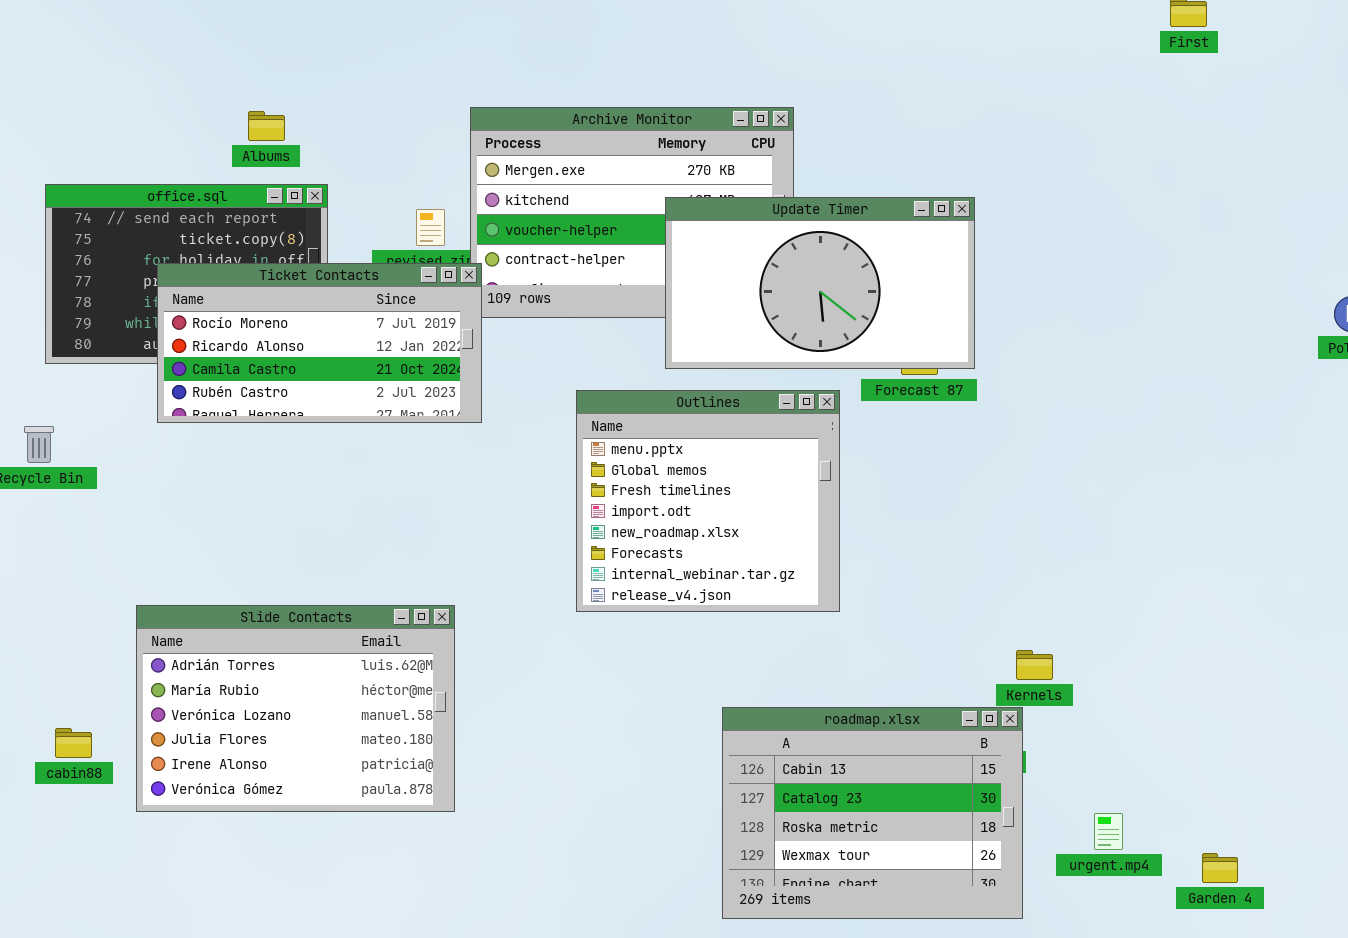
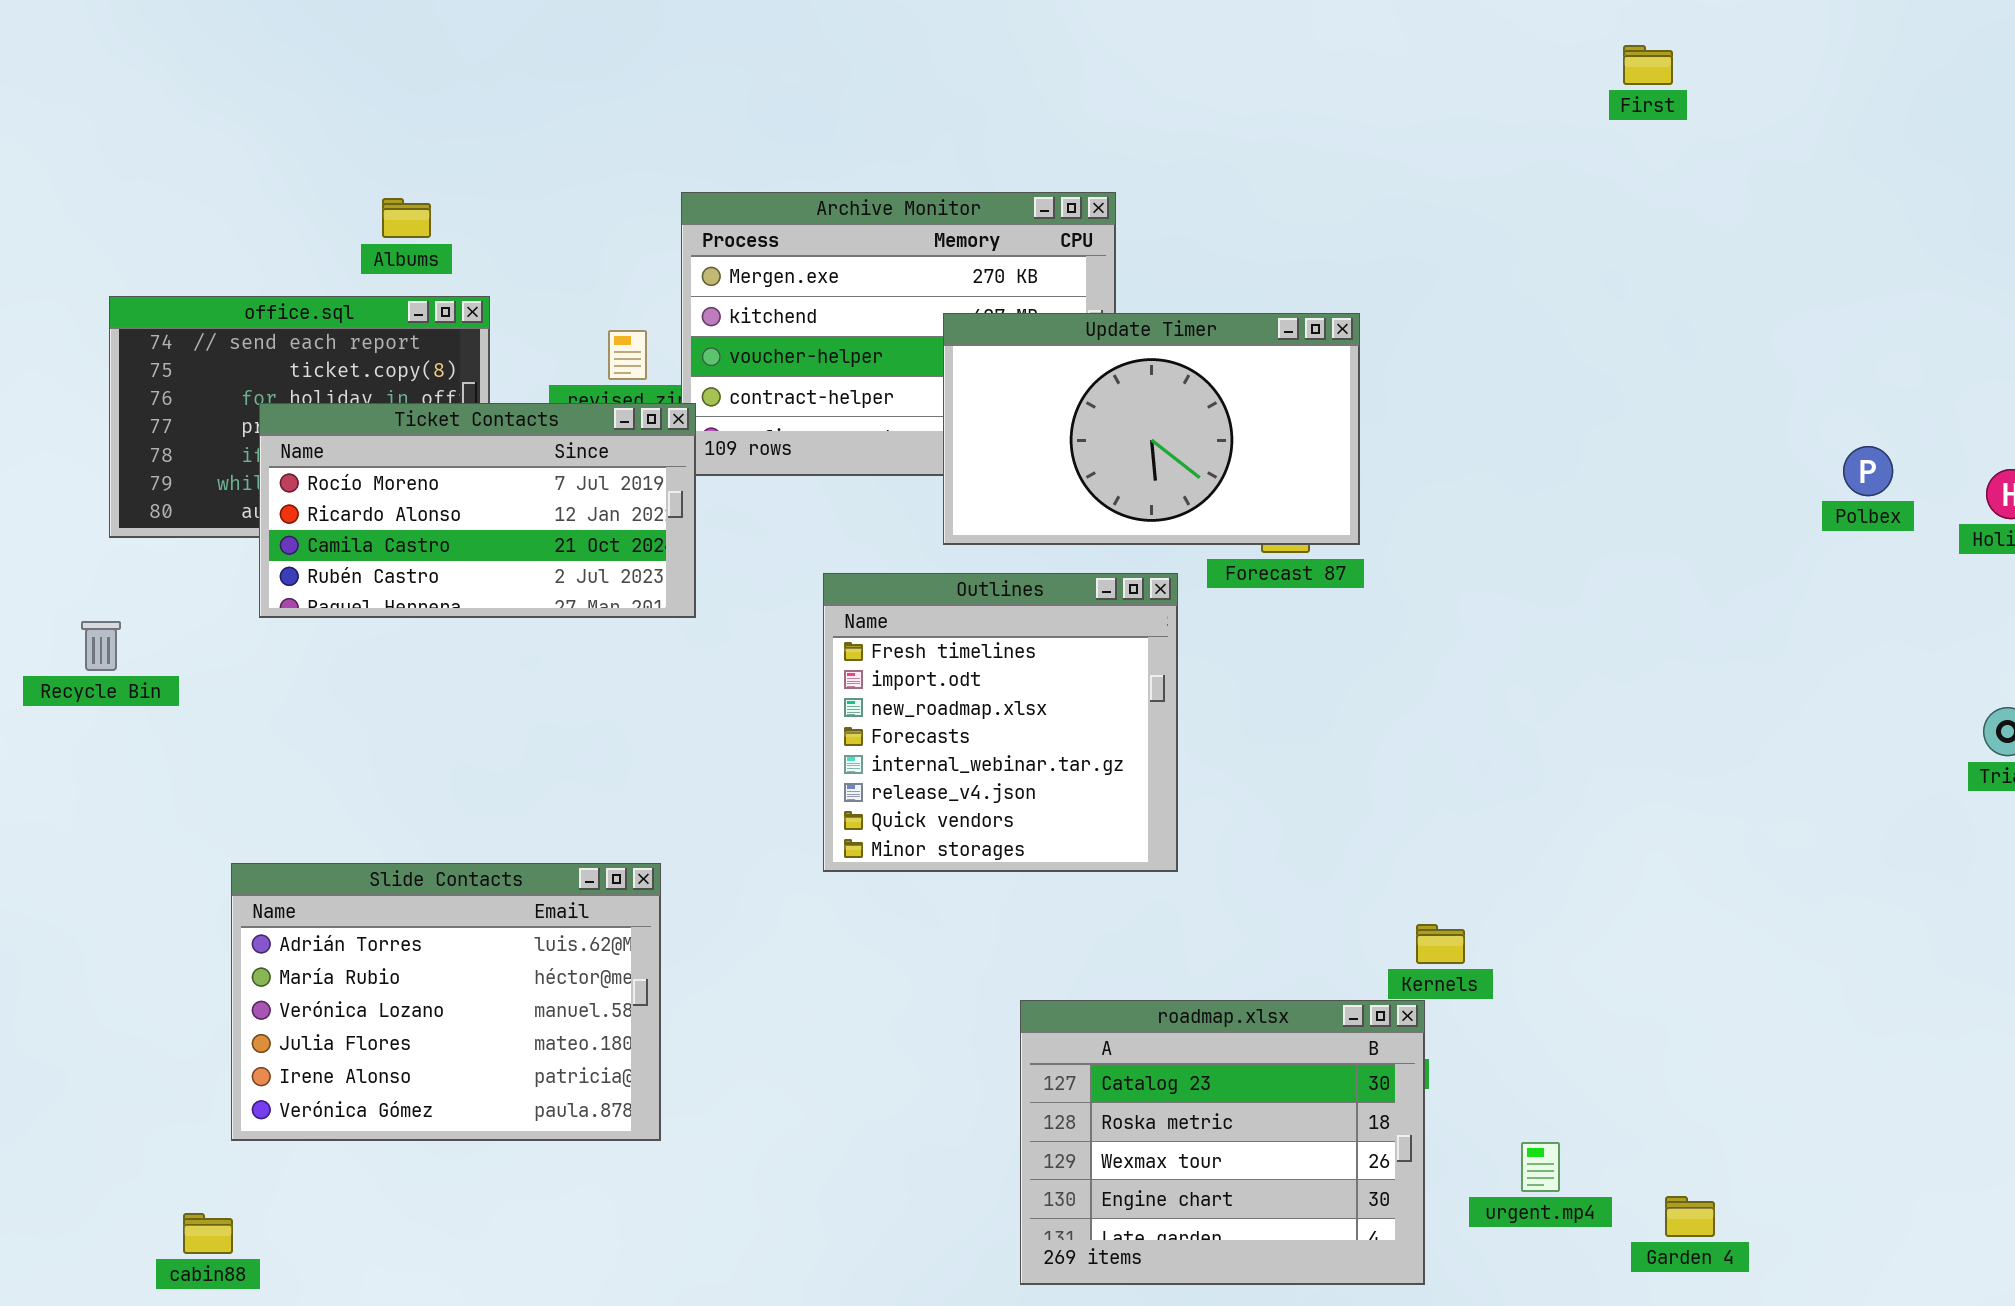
Outlines: [576,390,840,612] -> [823,573,1178,872], scrolled down 2 rows
roadmap.xlsx: [722,707,1023,919] -> [1020,1000,1425,1285], scrolled down 1 row
cabin88: [55,728,92,758] -> [183,1213,233,1254], moved

